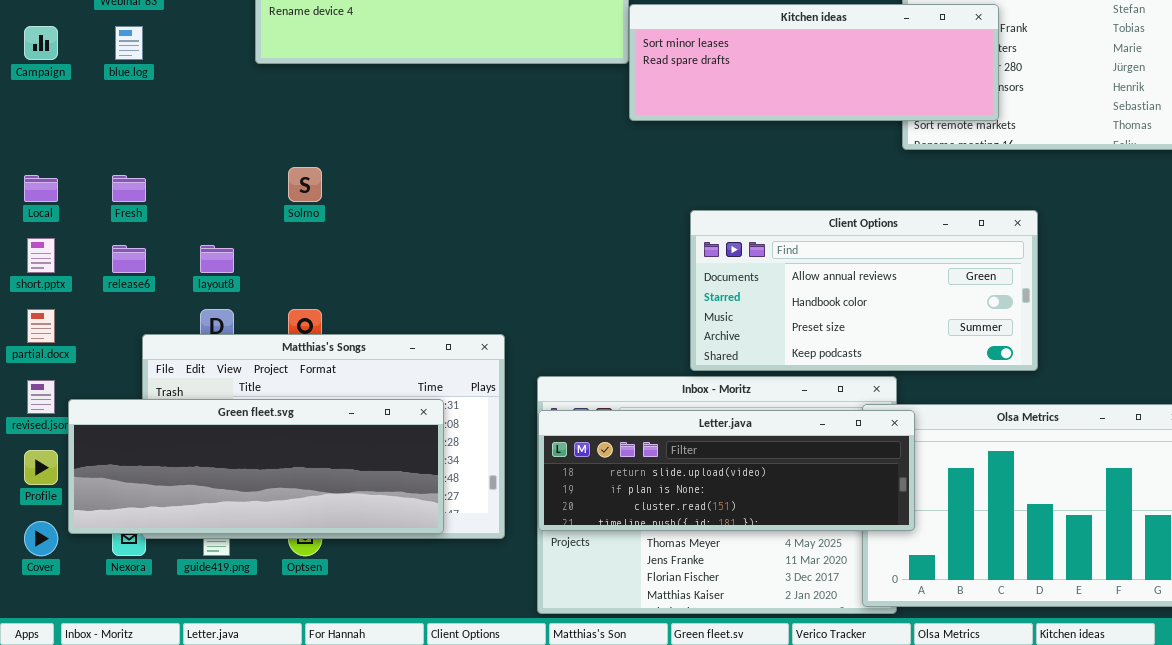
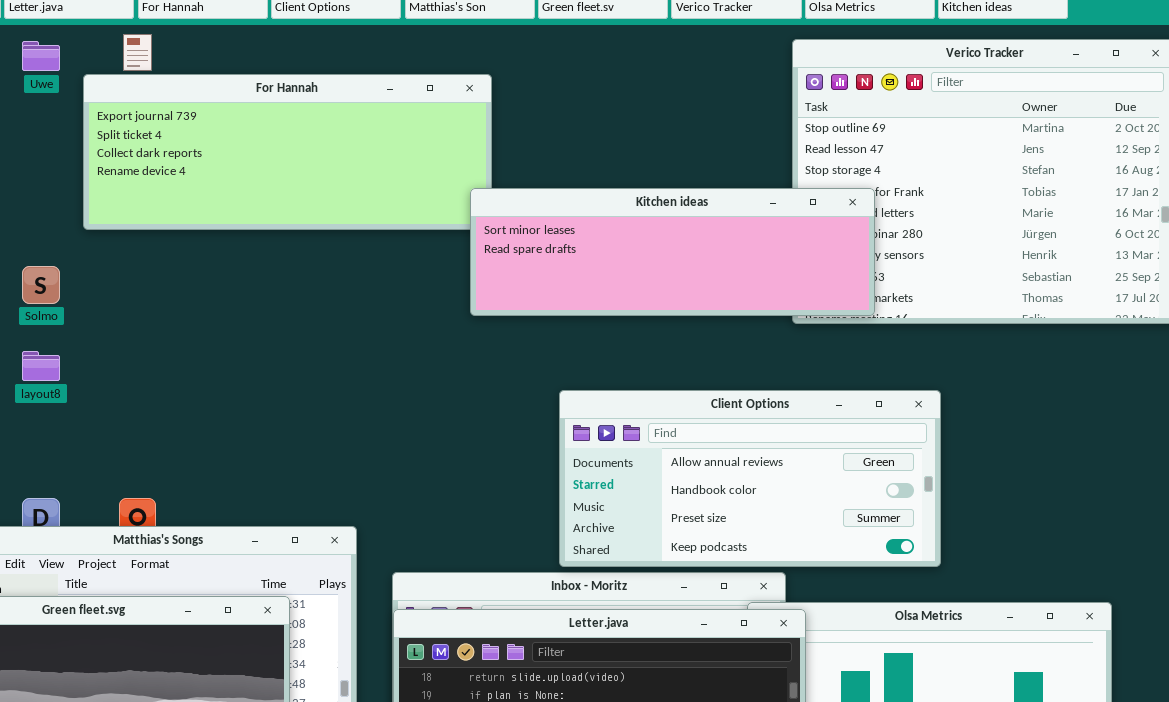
Kitchen ideas: [629,4,999,121] -> [470,188,875,316], moved
Solmo: [288,167,322,202] -> [22,266,60,304], moved
layout8: [200,245,234,273] -> [22,351,60,381], moved

